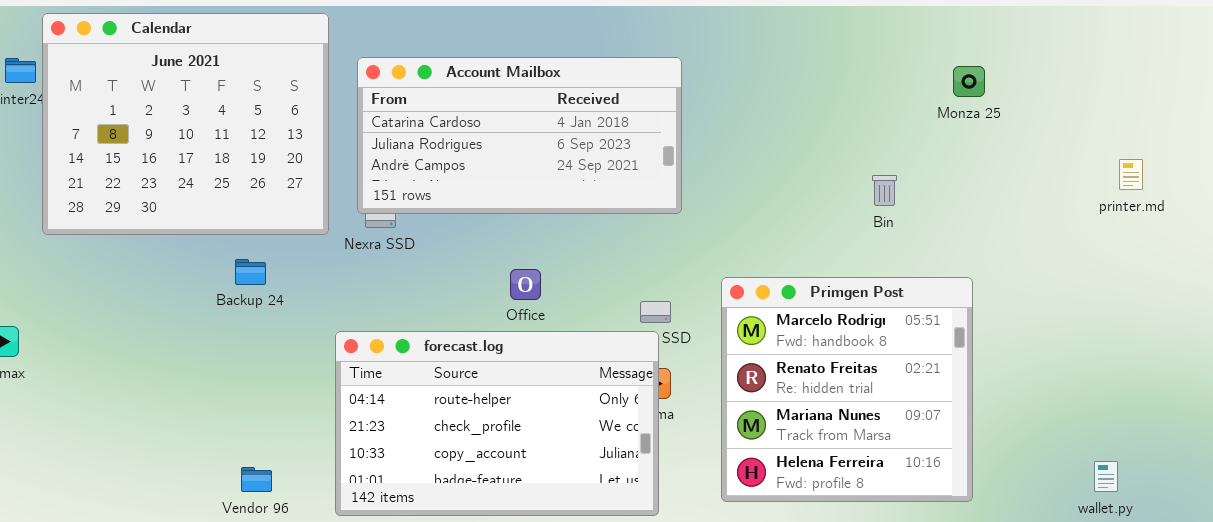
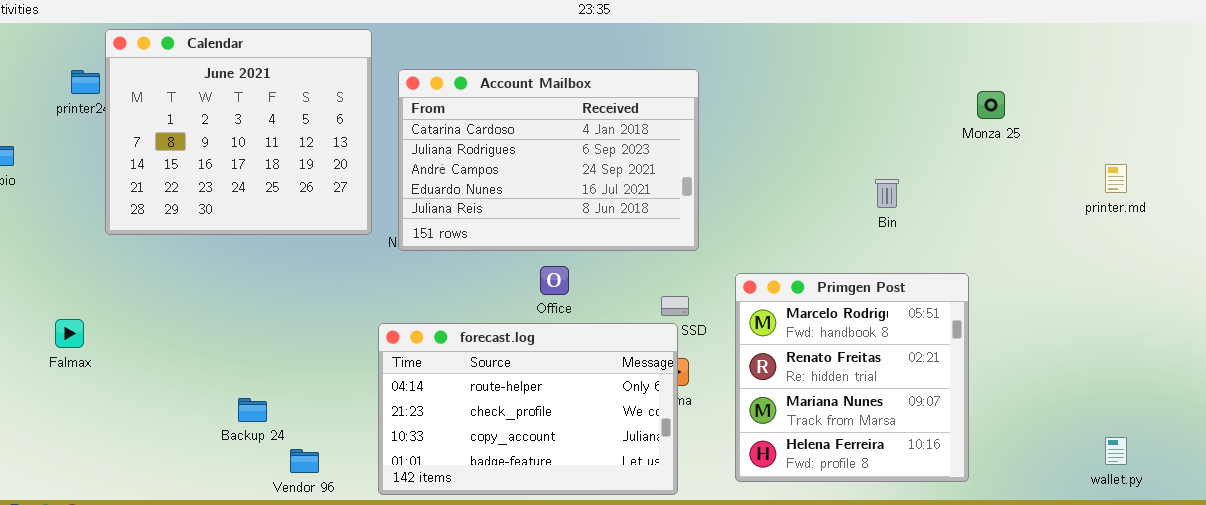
Account Mailbox: [357,57,682,214] -> [398,69,699,251], resized
Monza 25: [953,66,985,97] -> [977,91,1005,119], moved
Backup 24: [235,259,266,285] -> [238,398,267,422], moved
wallet.py: [1094,461,1118,492] -> [1105,437,1127,465], moved

